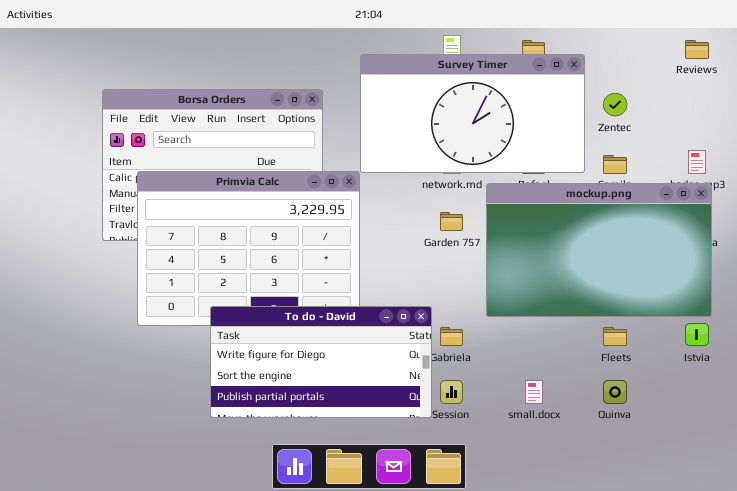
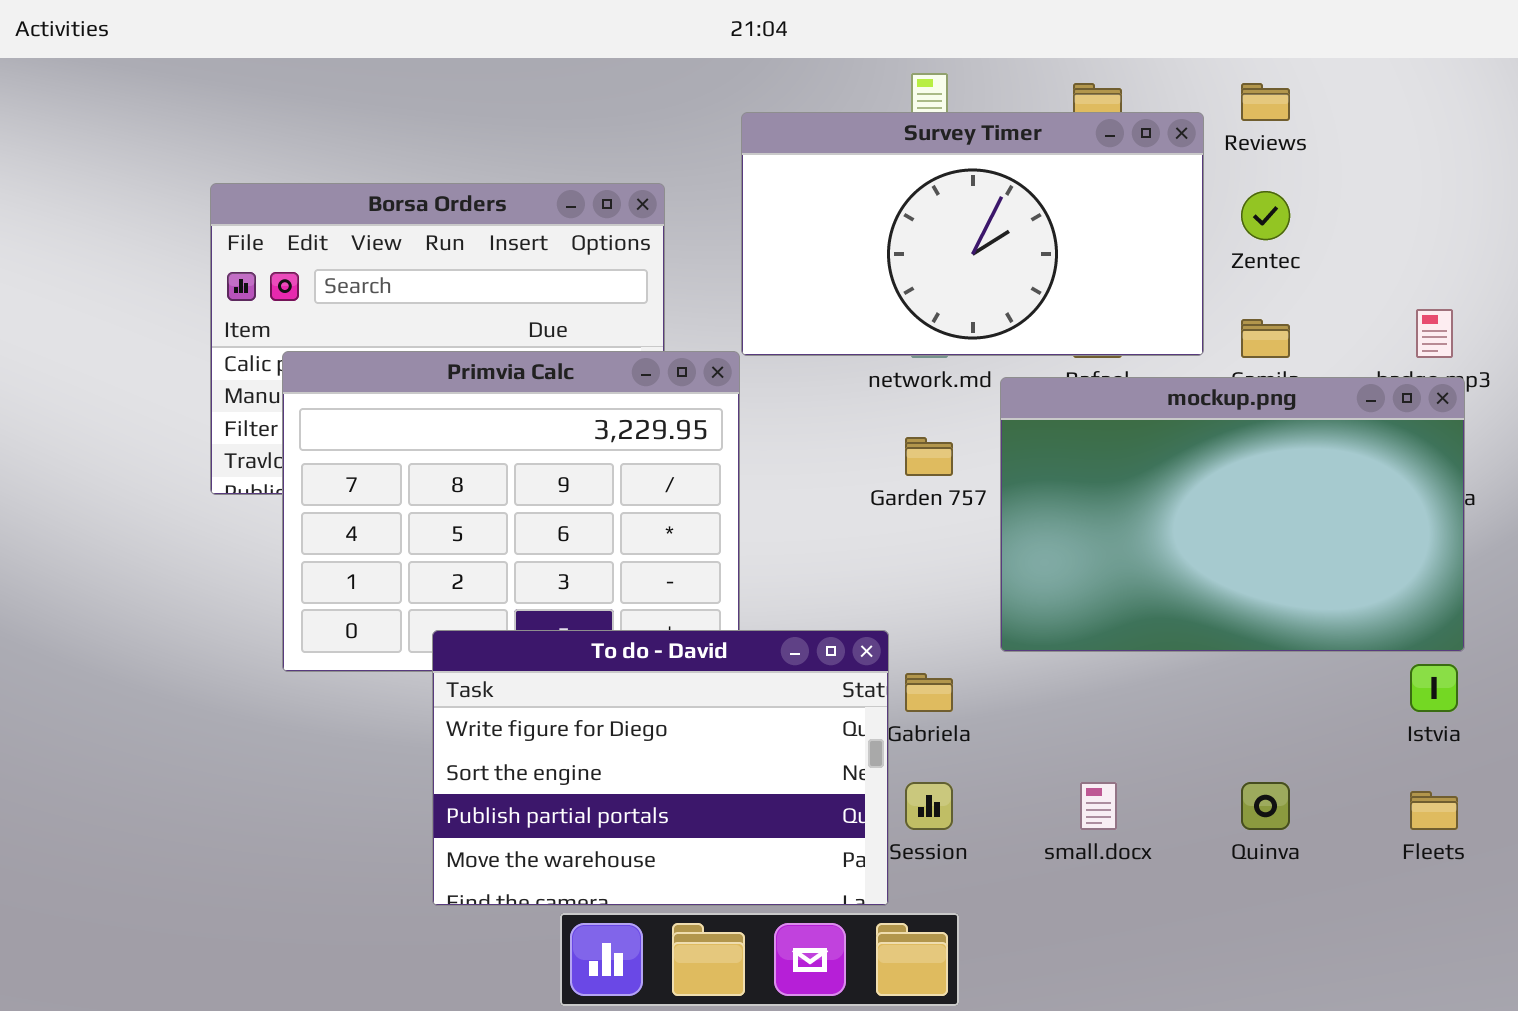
Reviews: [685,40,709,59] -> [1241,83,1290,121], moved
To do - David: [210,306,432,418] -> [432,630,889,906], resized
Fleets: [603,327,627,346] -> [1410,791,1458,830], moved

